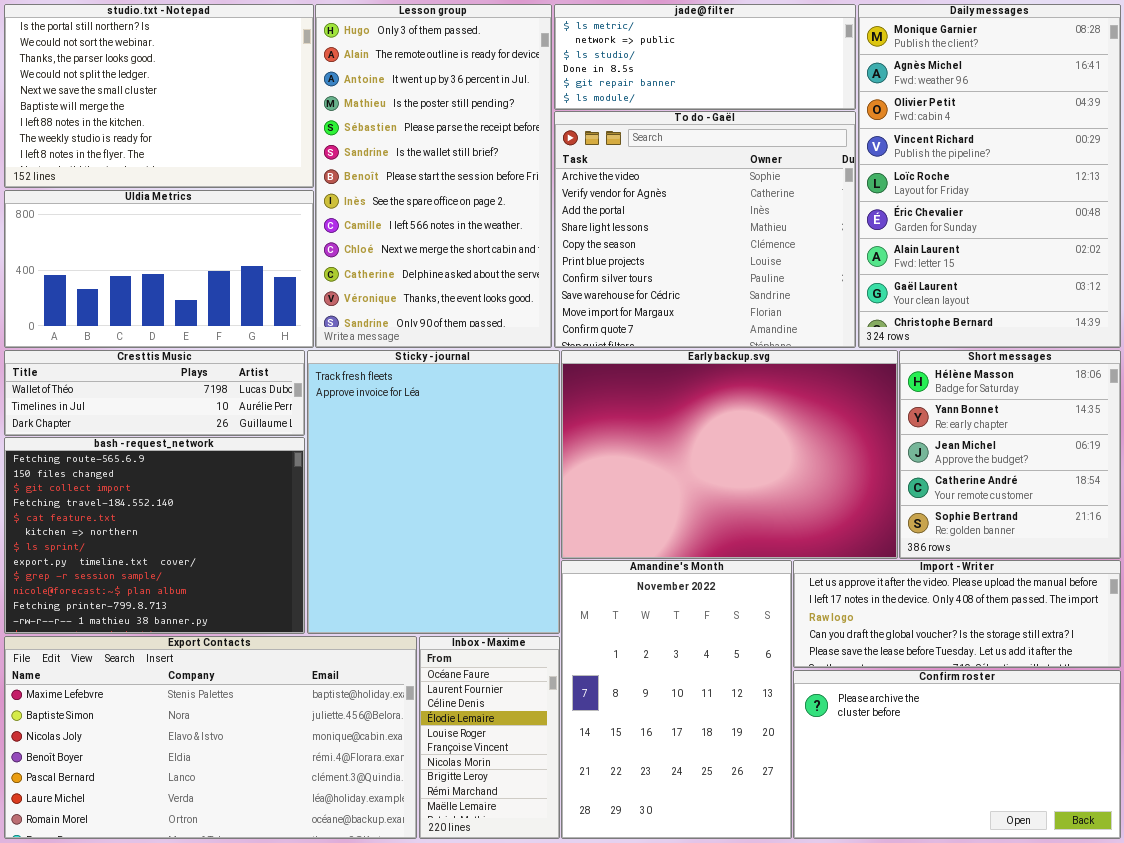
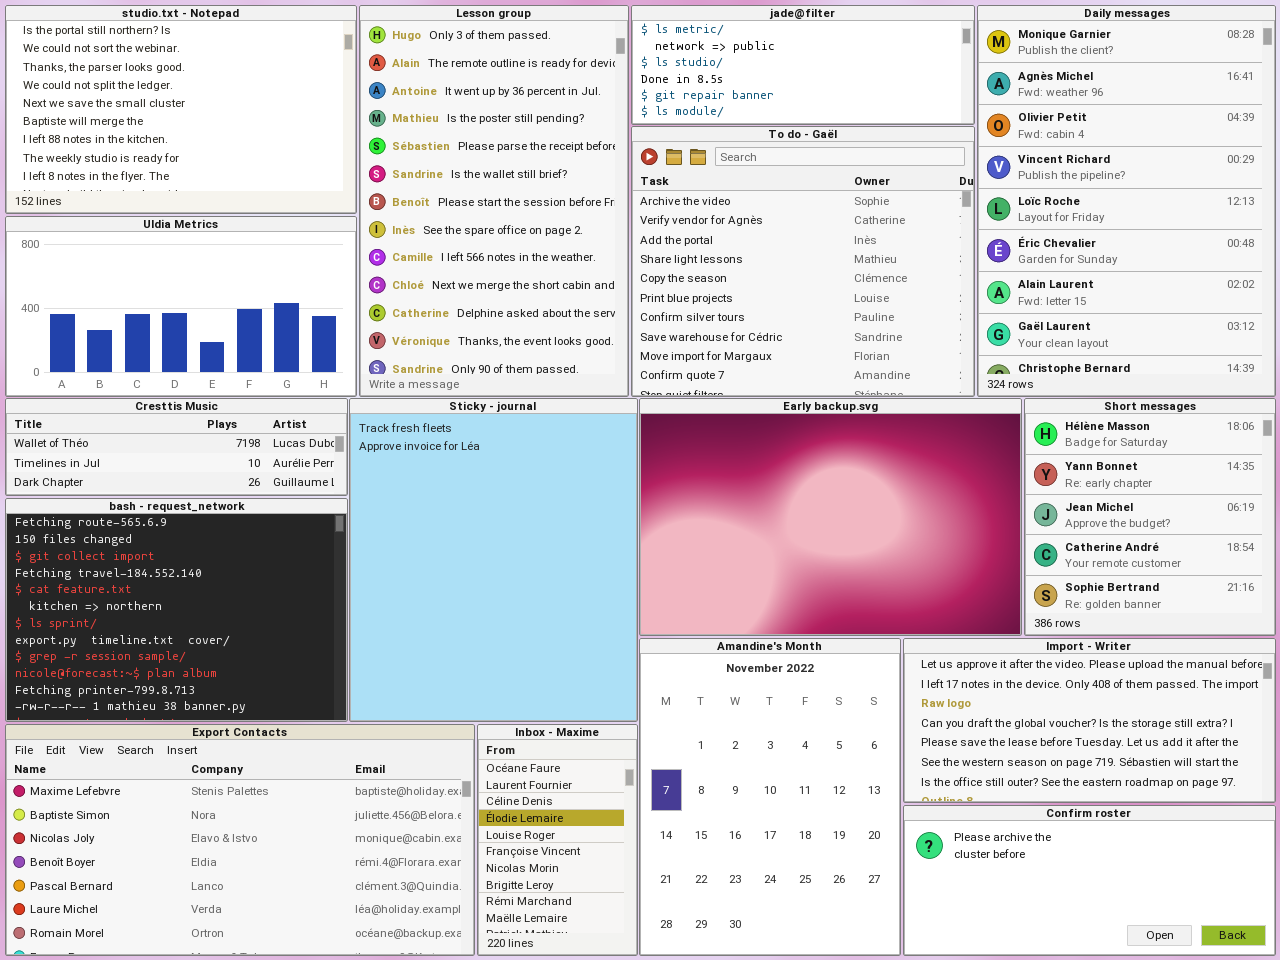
Import - Writer: [793,560,1121,668] -> [903,638,1276,803], resized
Confirm roster: [793,670,1121,839] -> [903,805,1276,956], resized

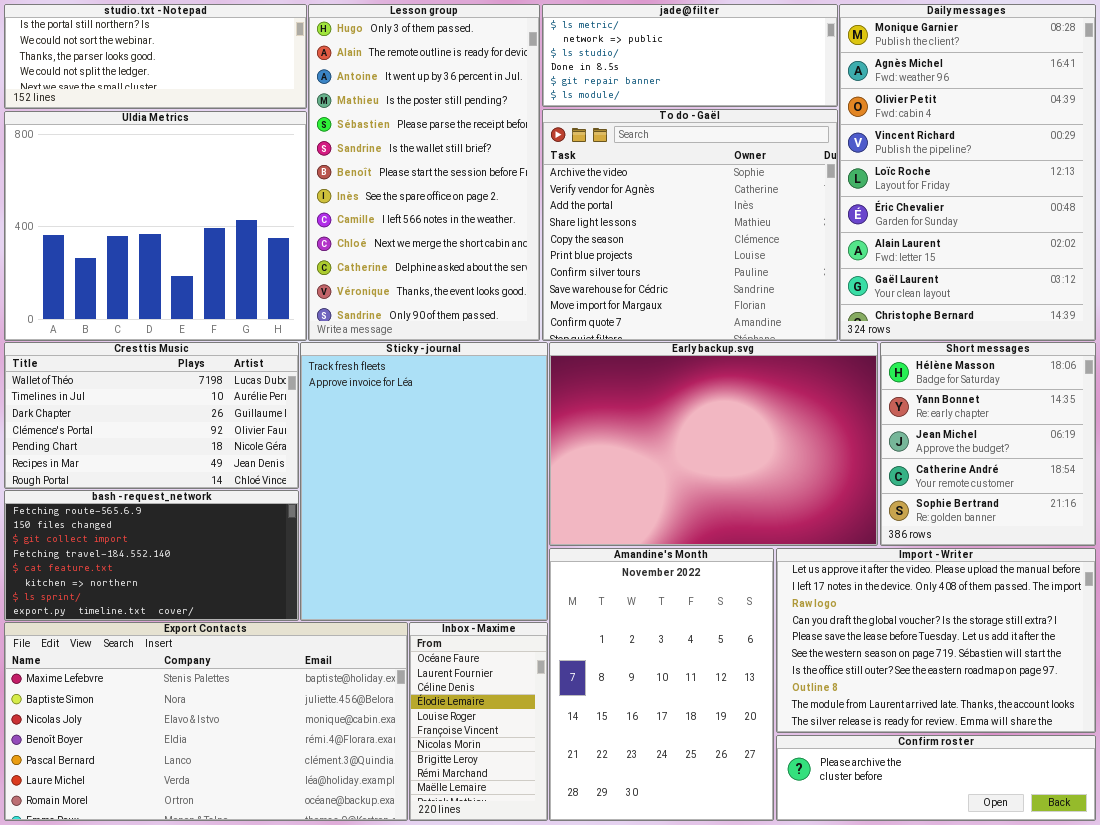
studio.txt - Notepad: [5,5,357,214] -> [4,4,307,109], resized
Uldia Metrics: [5,216,357,397] -> [4,111,307,341], resized
Cresttis Music: [5,398,348,496] -> [4,342,299,489], resized
bash - request_network: [5,498,348,722] -> [4,490,299,621], resized
Import - Writer: [903,638,1276,803] -> [776,548,1096,733], resized
Confirm roster: [903,805,1276,956] -> [776,735,1096,821], resized

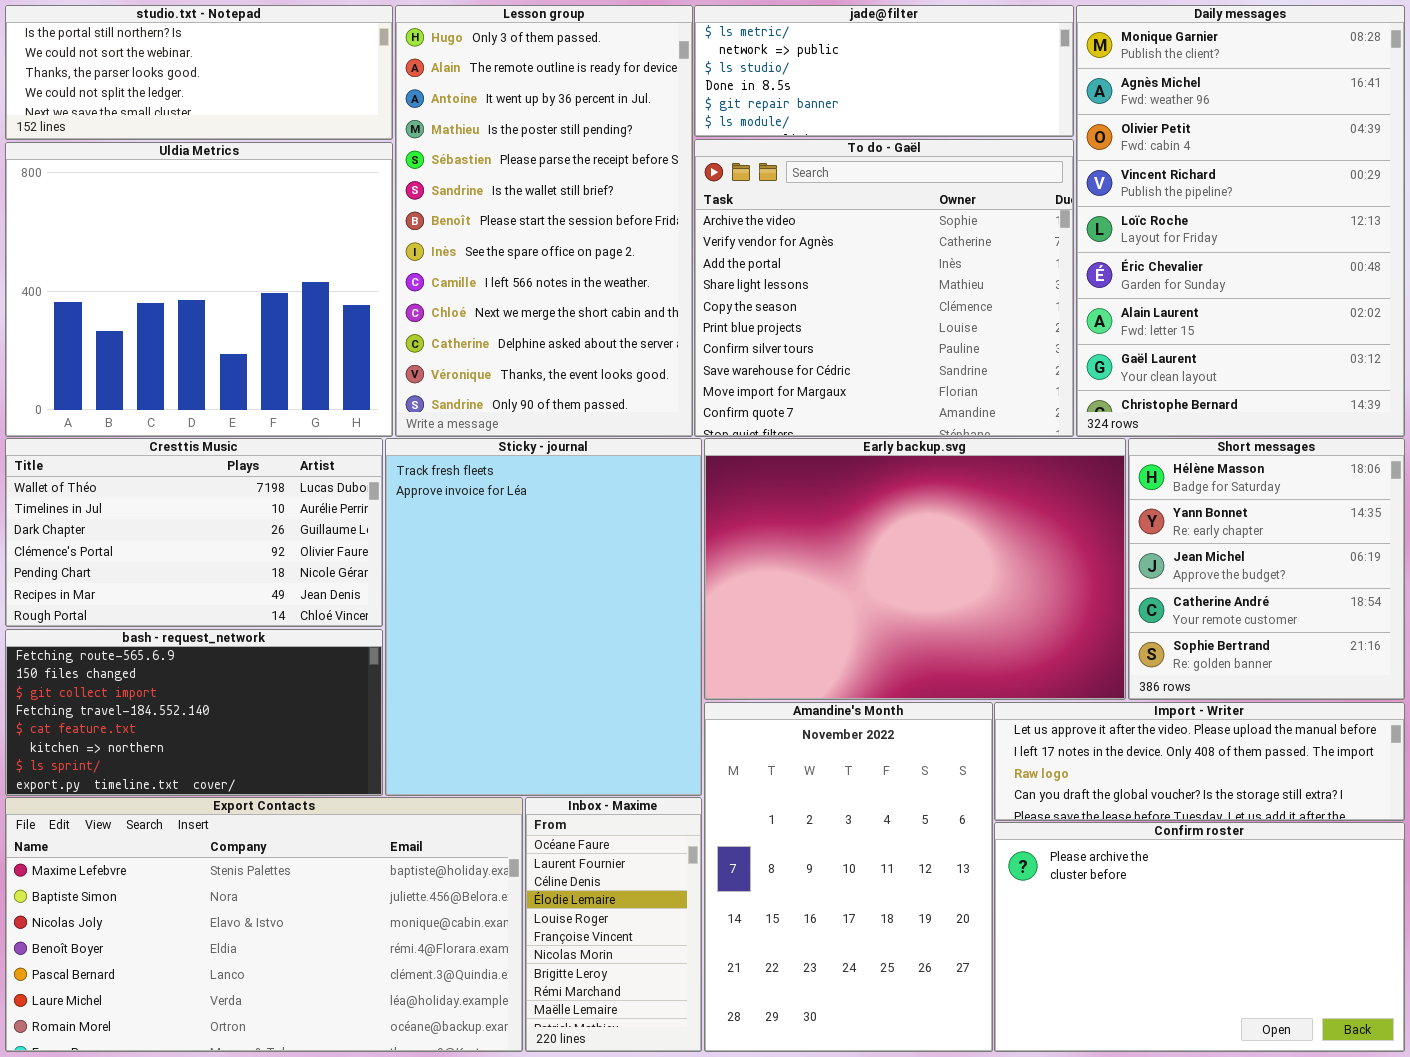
Import - Writer: [776,548,1096,733] -> [994,702,1405,821], resized
Confirm roster: [776,735,1096,821] -> [994,822,1405,1052], resized

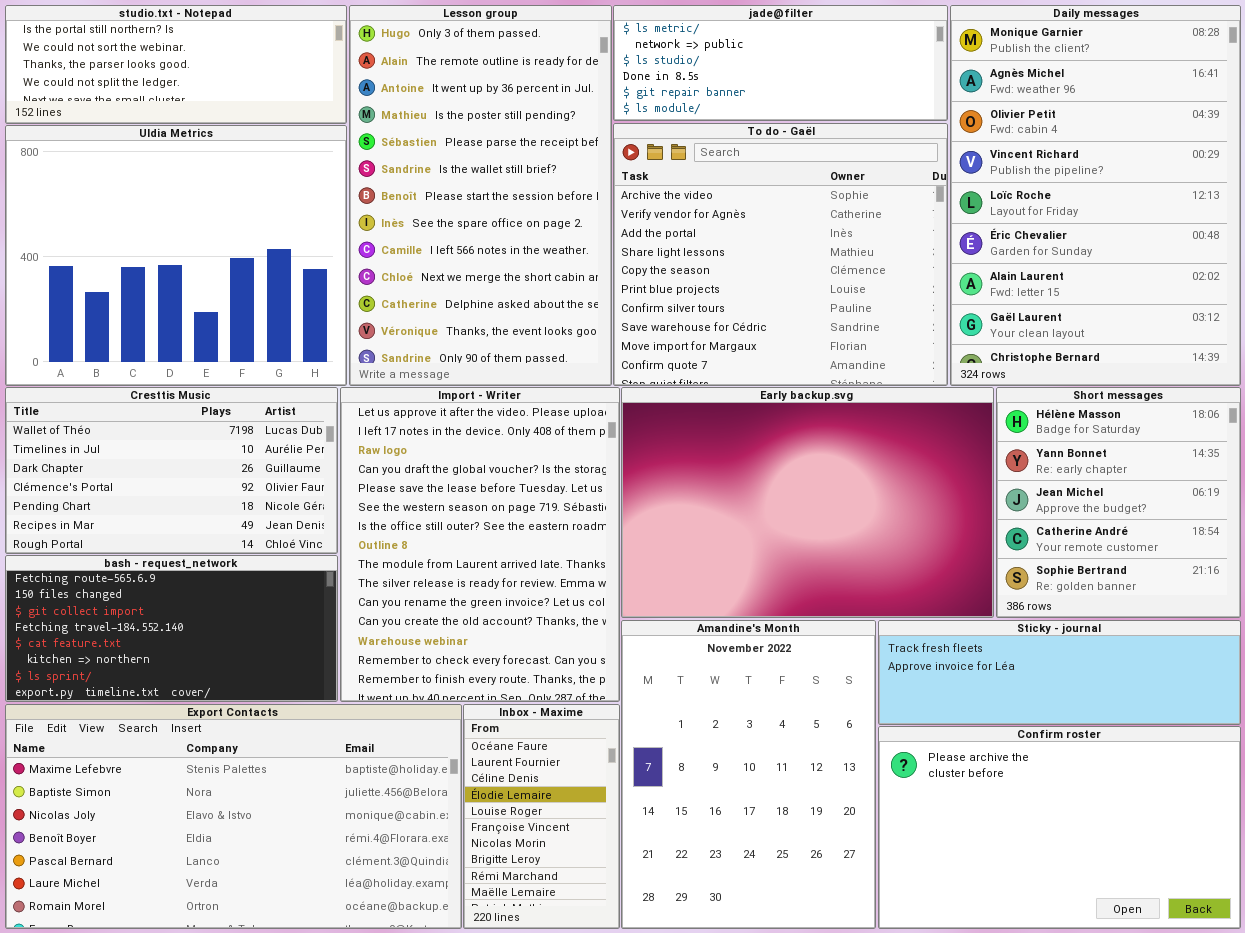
Sticky - journal: [385,438,702,796] -> [878,620,1241,725], moved, resized
Import - Writer: [994,702,1405,821] -> [340,387,620,702], moved, resized

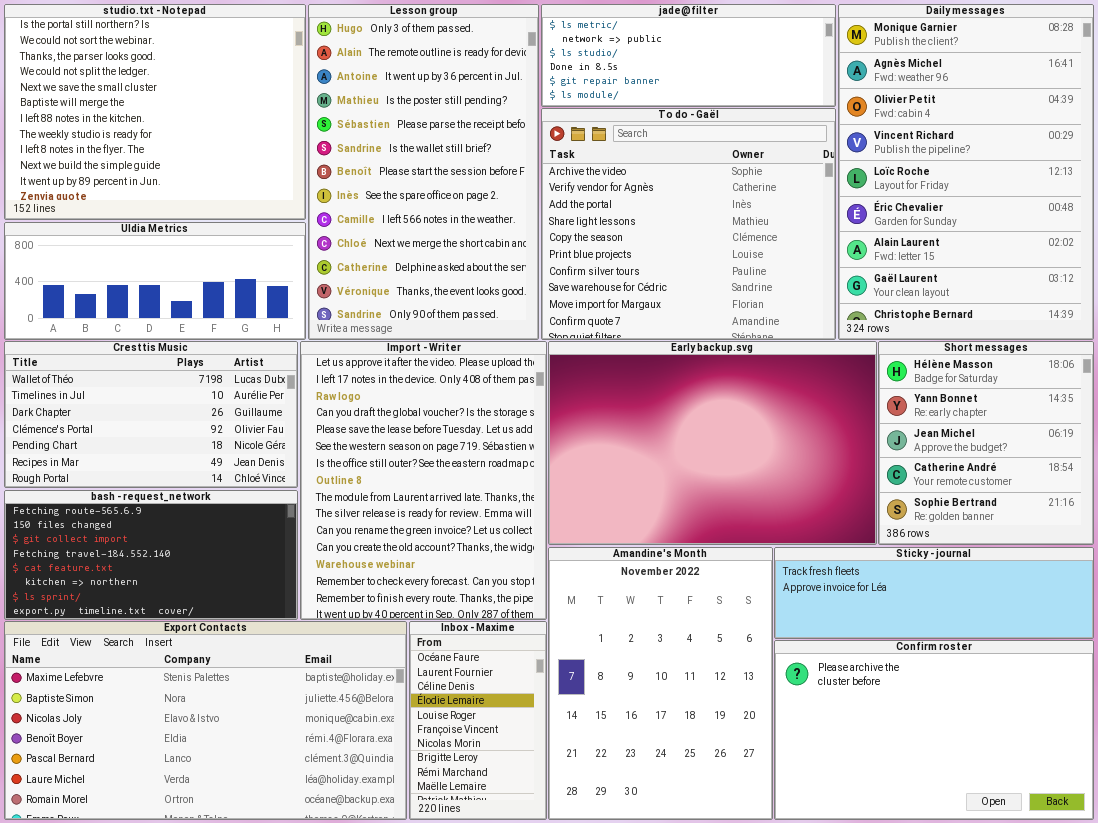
studio.txt - Notepad: [5,5,347,124] -> [4,4,306,220], resized
Uldia Metrics: [5,125,347,386] -> [4,222,306,340], resized

